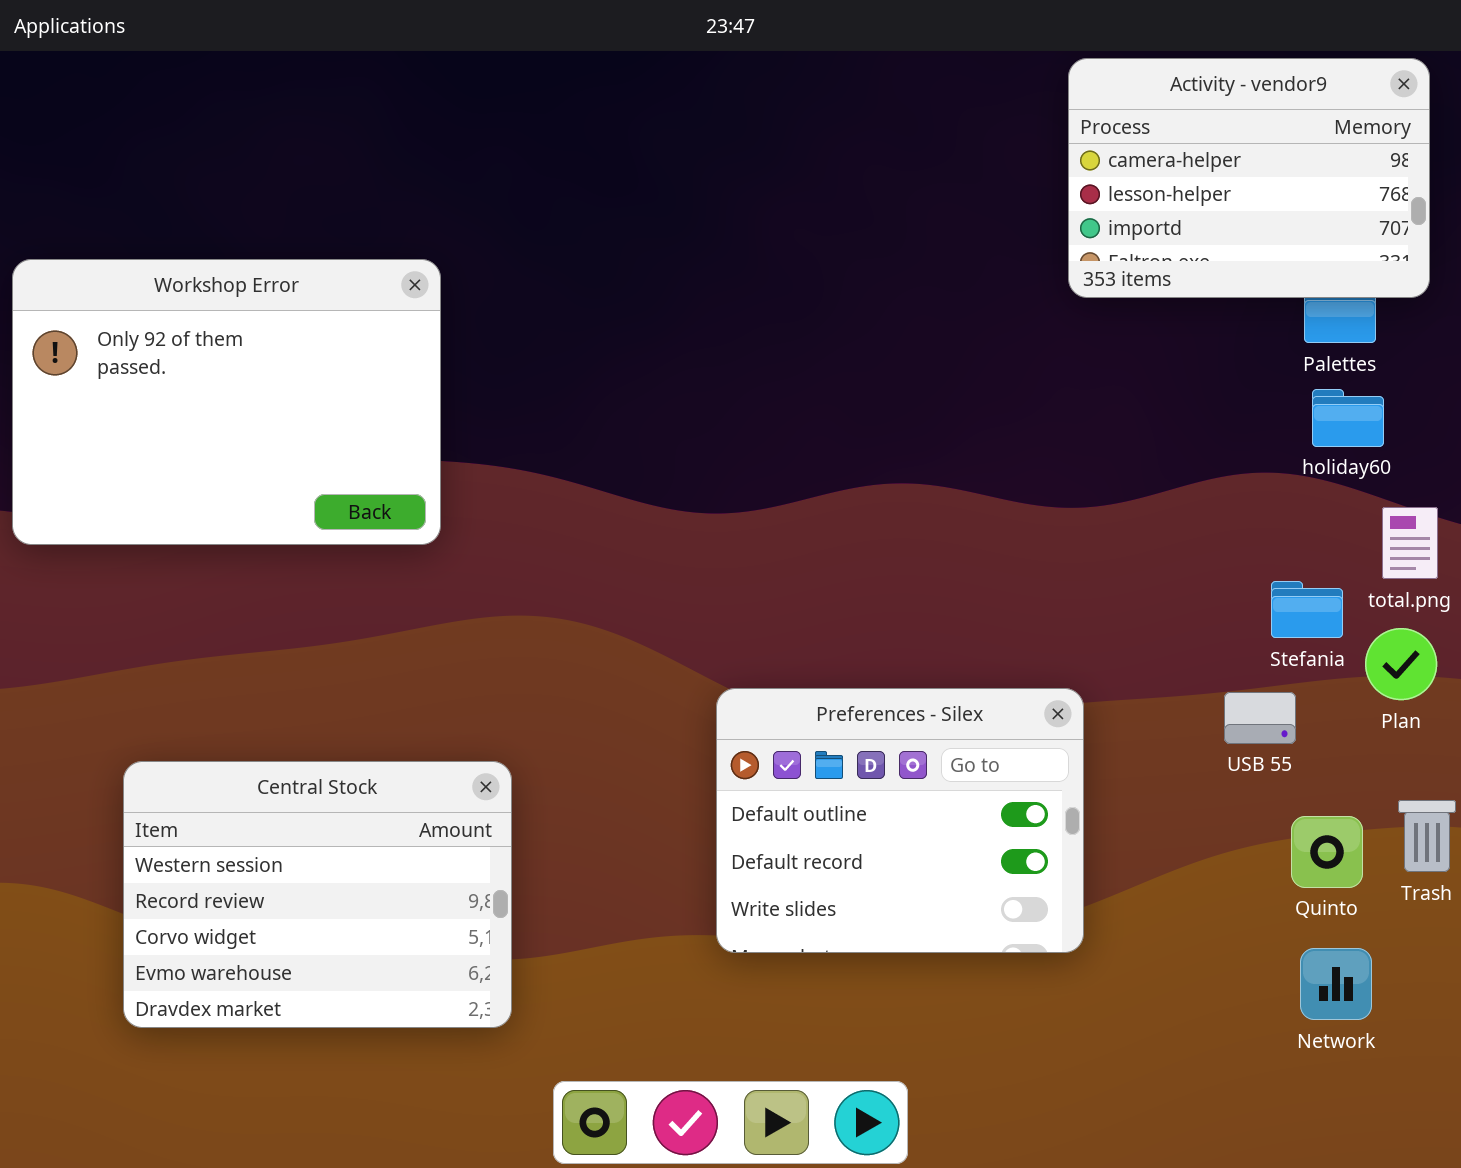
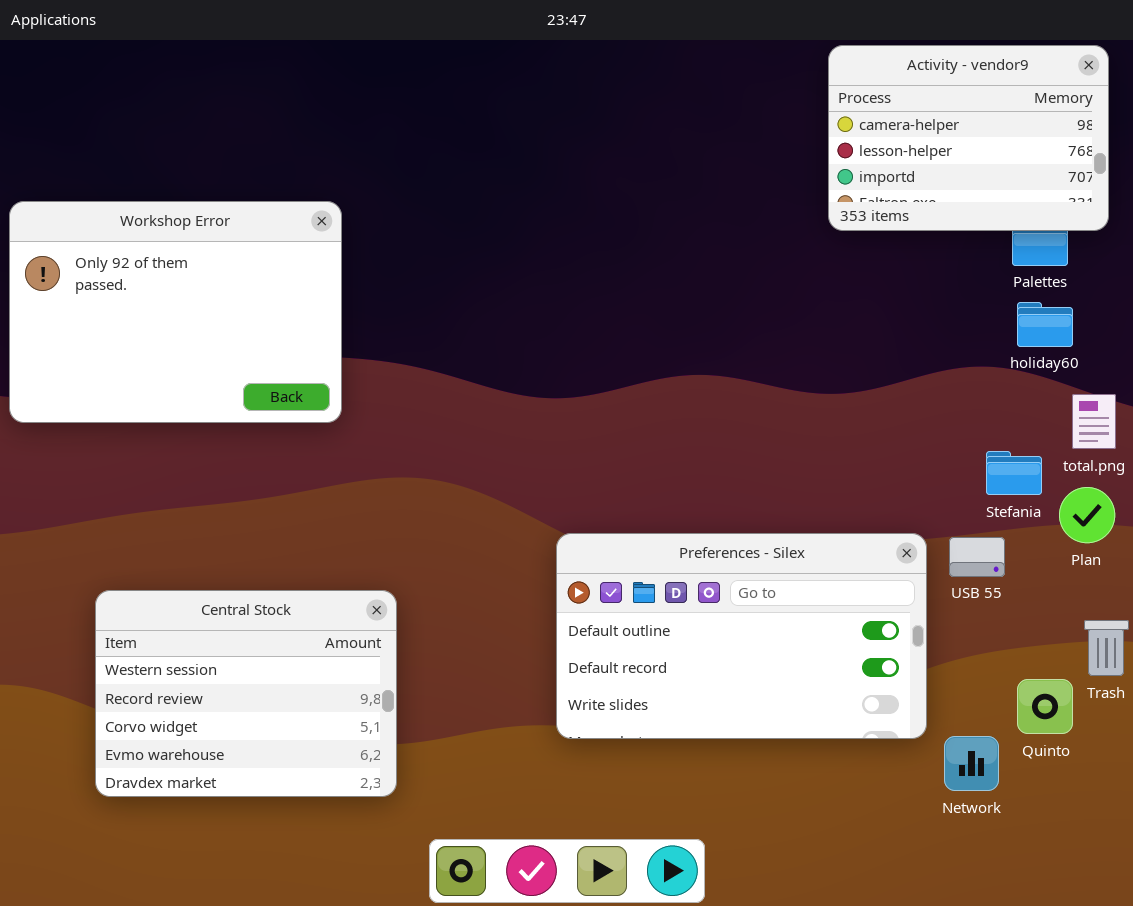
Preferences - Silex: [716,688,1084,953] -> [556,533,927,739], resized
Quinto: [1291,816,1363,888] -> [1017,679,1073,734], moved
Network: [1300,948,1372,1020] -> [944,736,999,791], moved

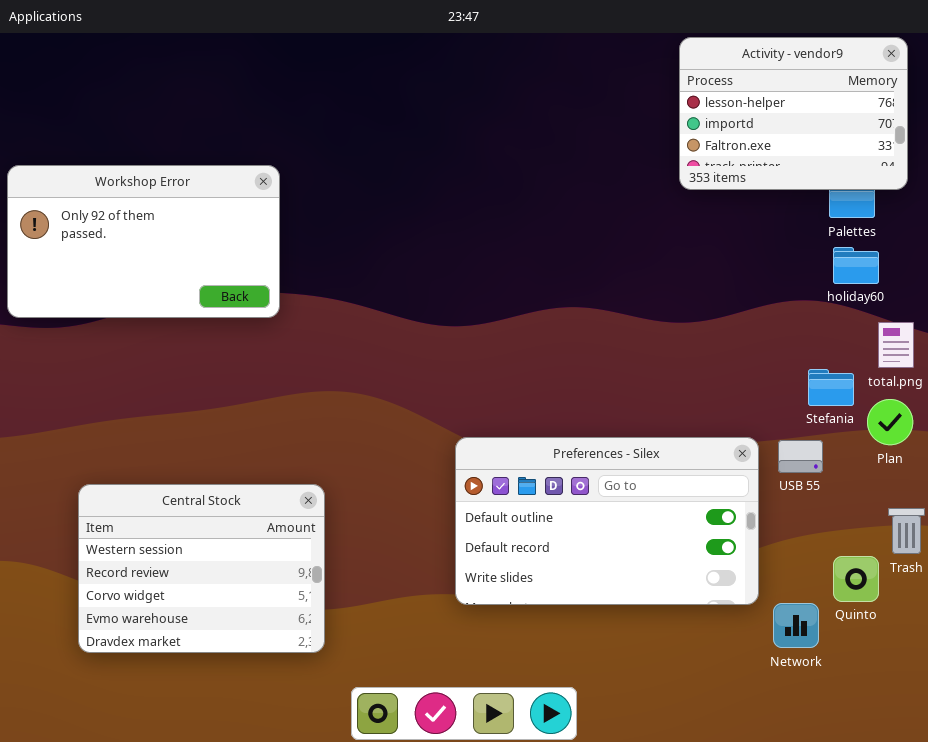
Activity - vendor9: [828,45,1109,231] -> [679,37,908,190], scrolled down 1 row
Workshop Error: [9,201,342,423] -> [7,165,280,318], resized

